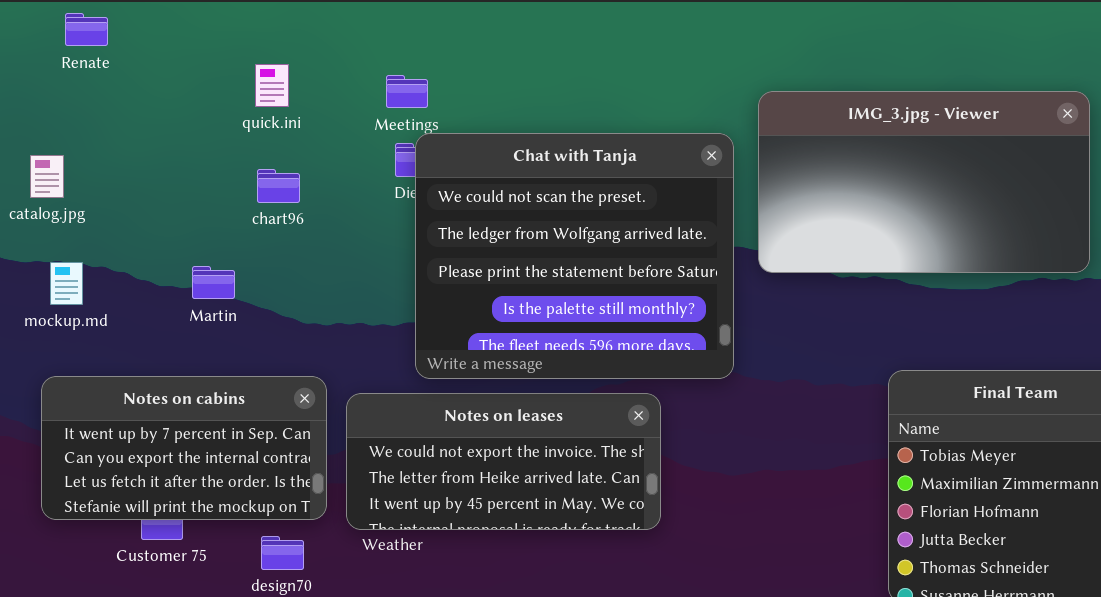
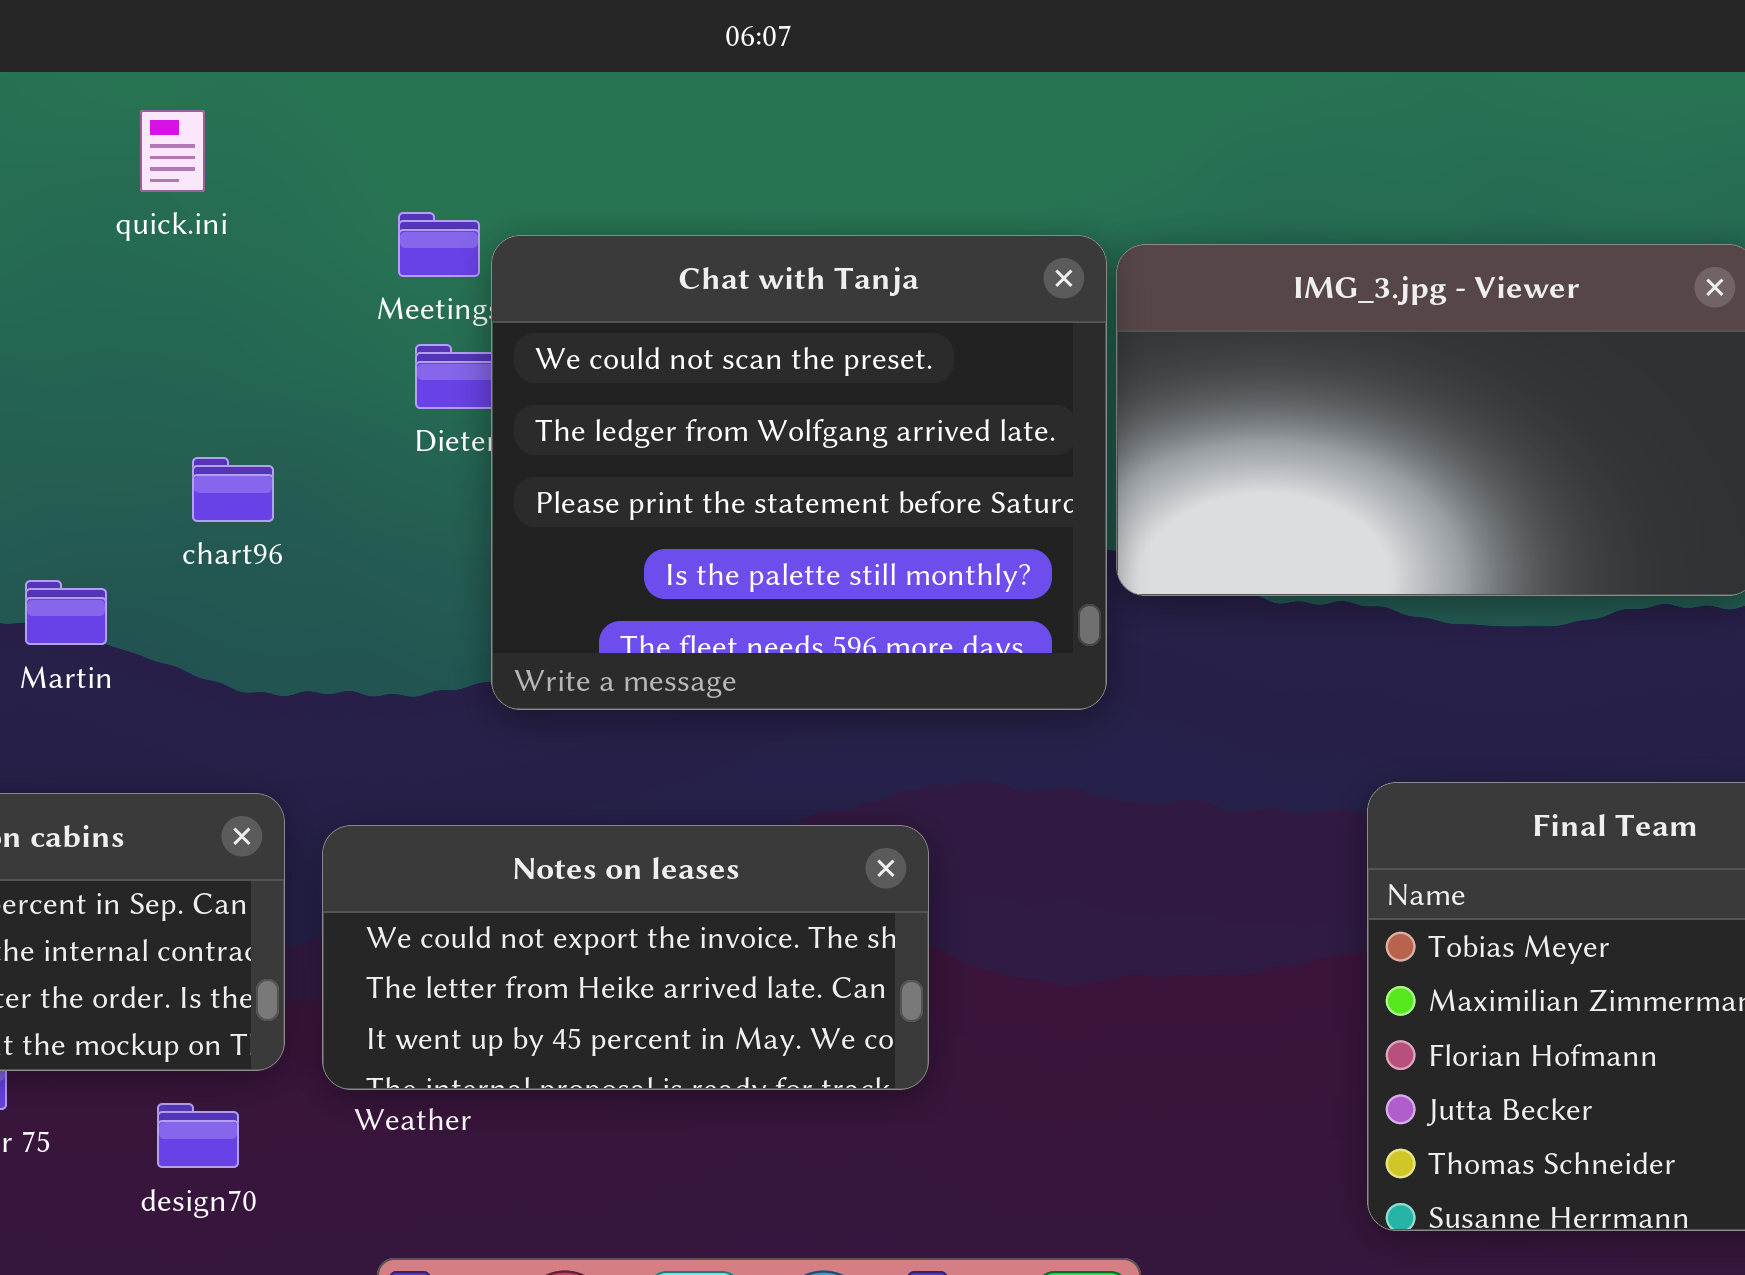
quick.ini: [255,64,289,107] -> [140,110,205,192], moved
Chat with Tanja: [415,133,734,379] -> [491,235,1107,710], moved
chart96: [257,169,300,203] -> [192,457,274,522], moved

